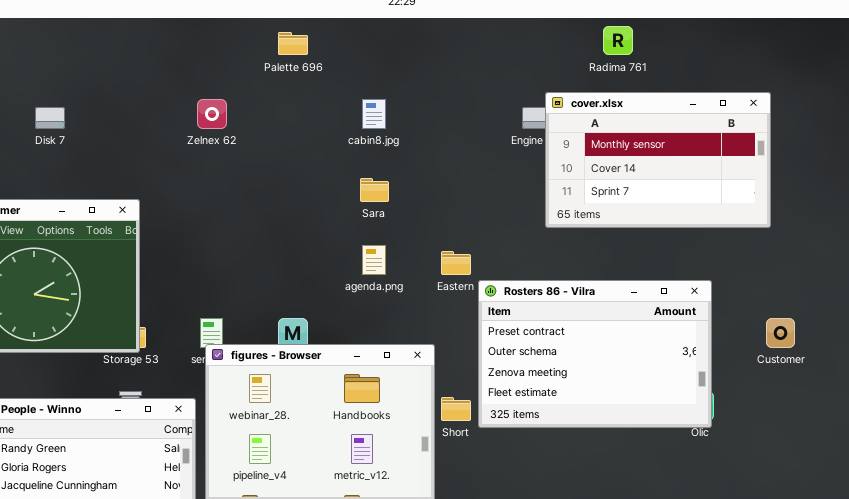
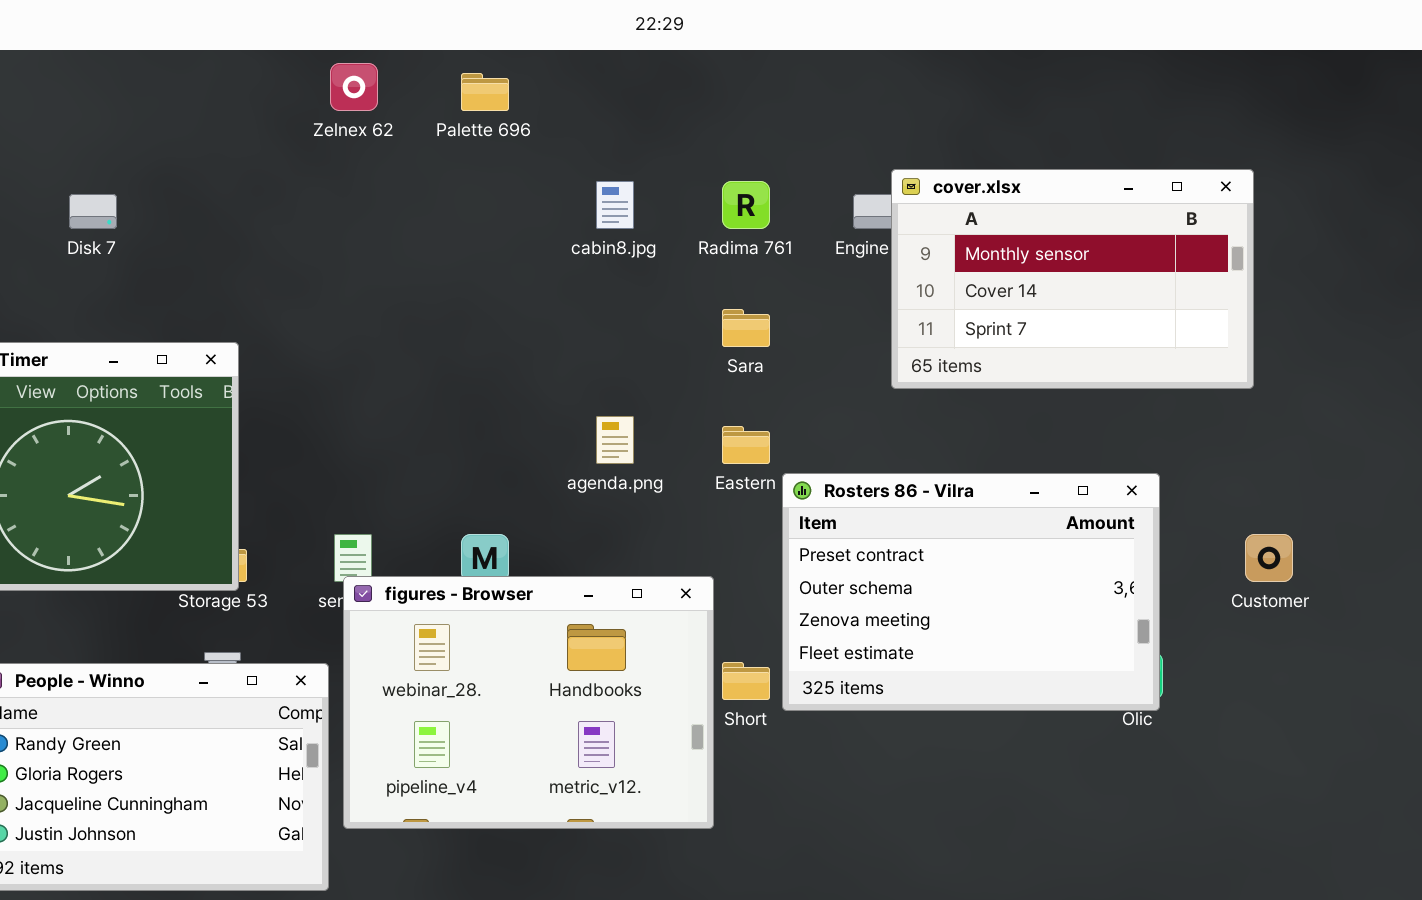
Radima 761: [603,26,633,55] -> [722,181,770,229], moved
Zelnex 62: [197,99,227,129] -> [330,63,378,111], moved
Sara: [360,178,389,202] -> [722,309,770,347], moved

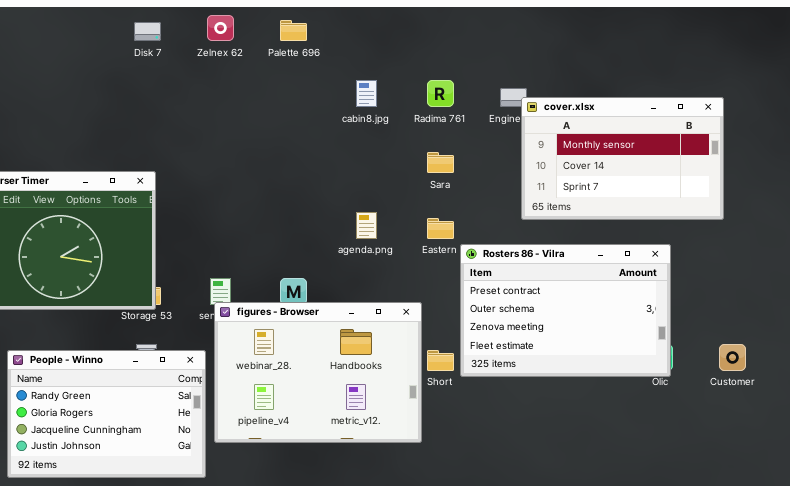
cover.xlsx: [891,169,1254,389] -> [521,97,724,220], moved
Disk 7: [69,194,117,229] -> [134,22,161,41], moved
Customer: [1245,534,1293,582] -> [719,344,746,371], moved

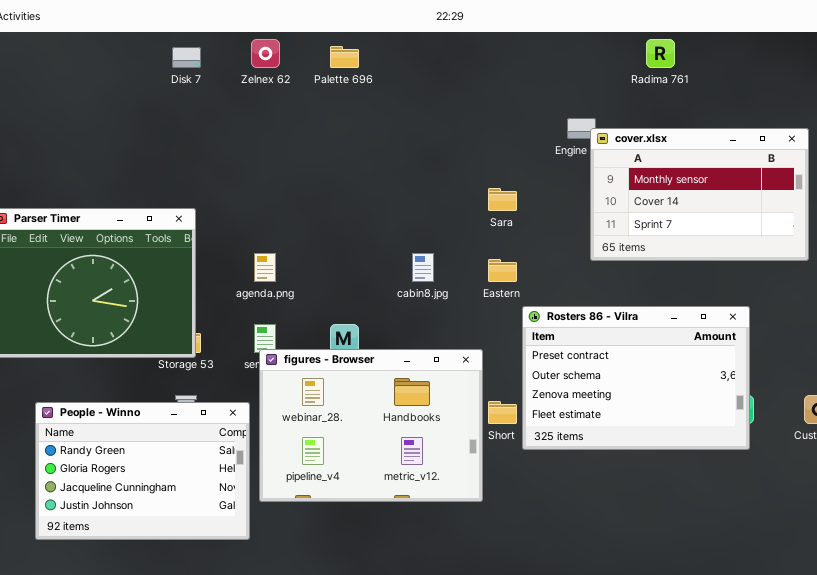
cabin8.jpg: [356,80,377,107] -> [412,253,434,282], moved
Radima 761: [427,80,454,107] -> [646,39,675,68], moved
agenda.png: [356,212,377,239] -> [254,253,276,282], moved
Rosters 86 - Vilra: [460,244,671,377] -> [522,306,750,450], moved

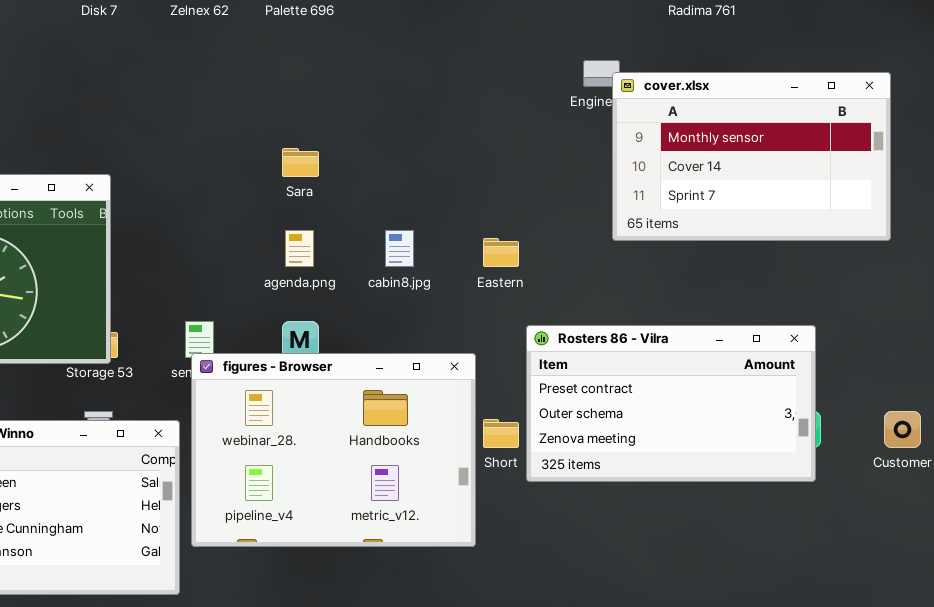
Sara: [488,188,517,211] -> [282,148,319,177], moved
agenda.png: [254,253,276,282] -> [285,230,314,267], moved
Rosters 86 - Vilra: [522,306,750,450] -> [526,325,816,482], resized

